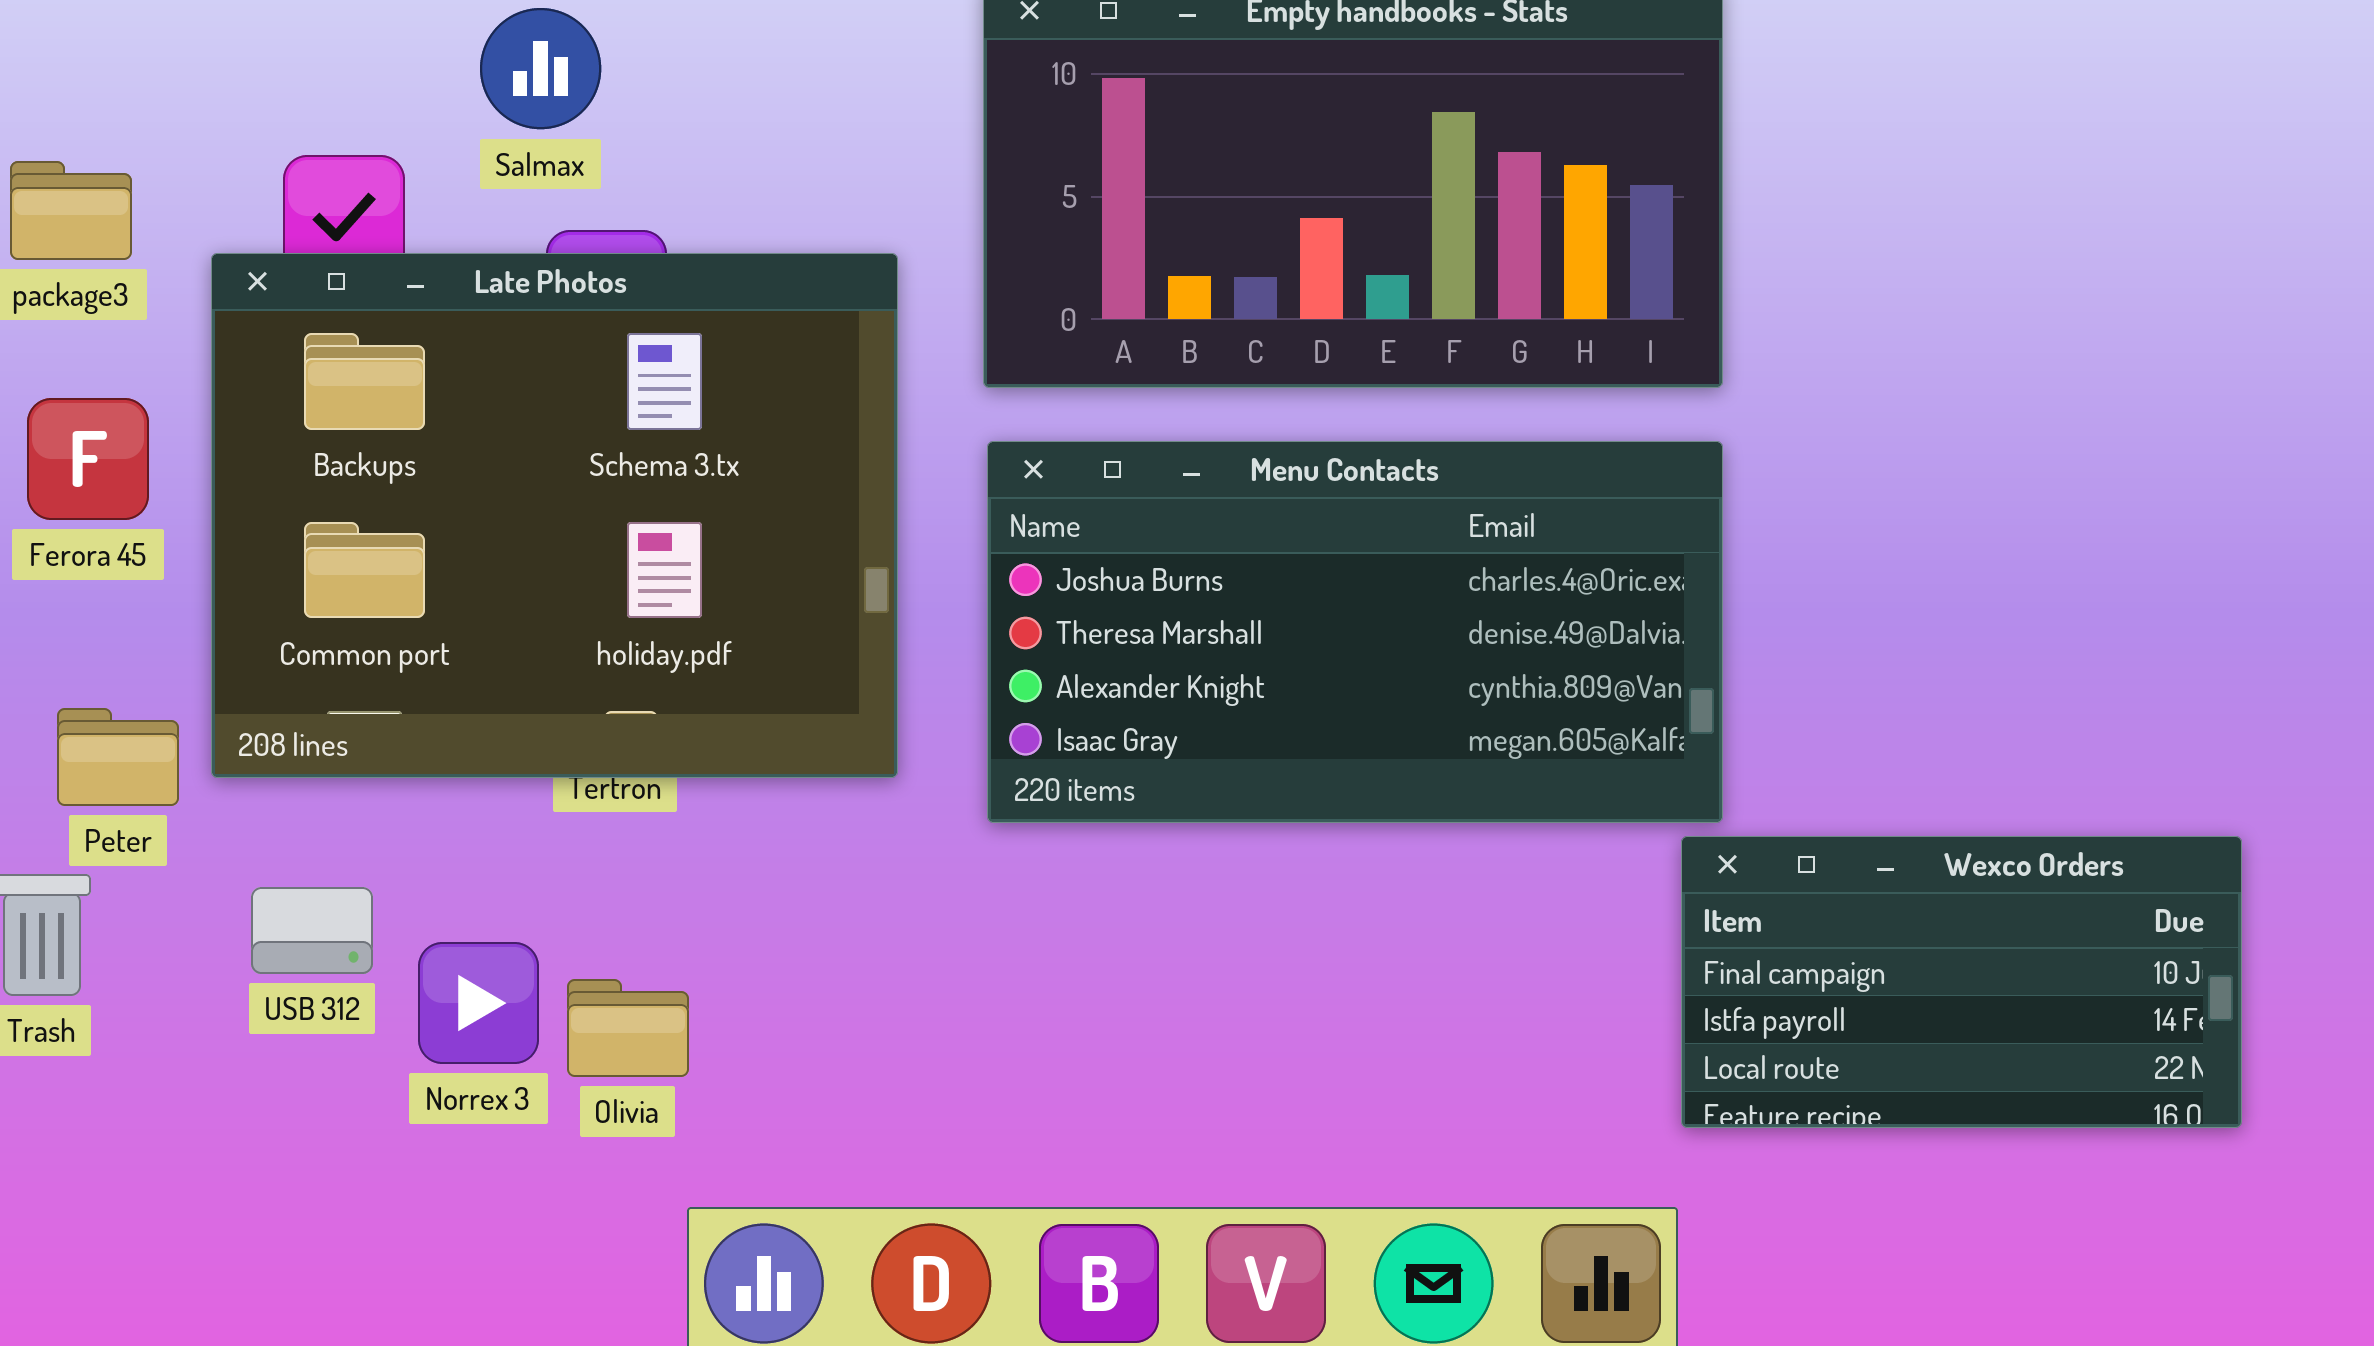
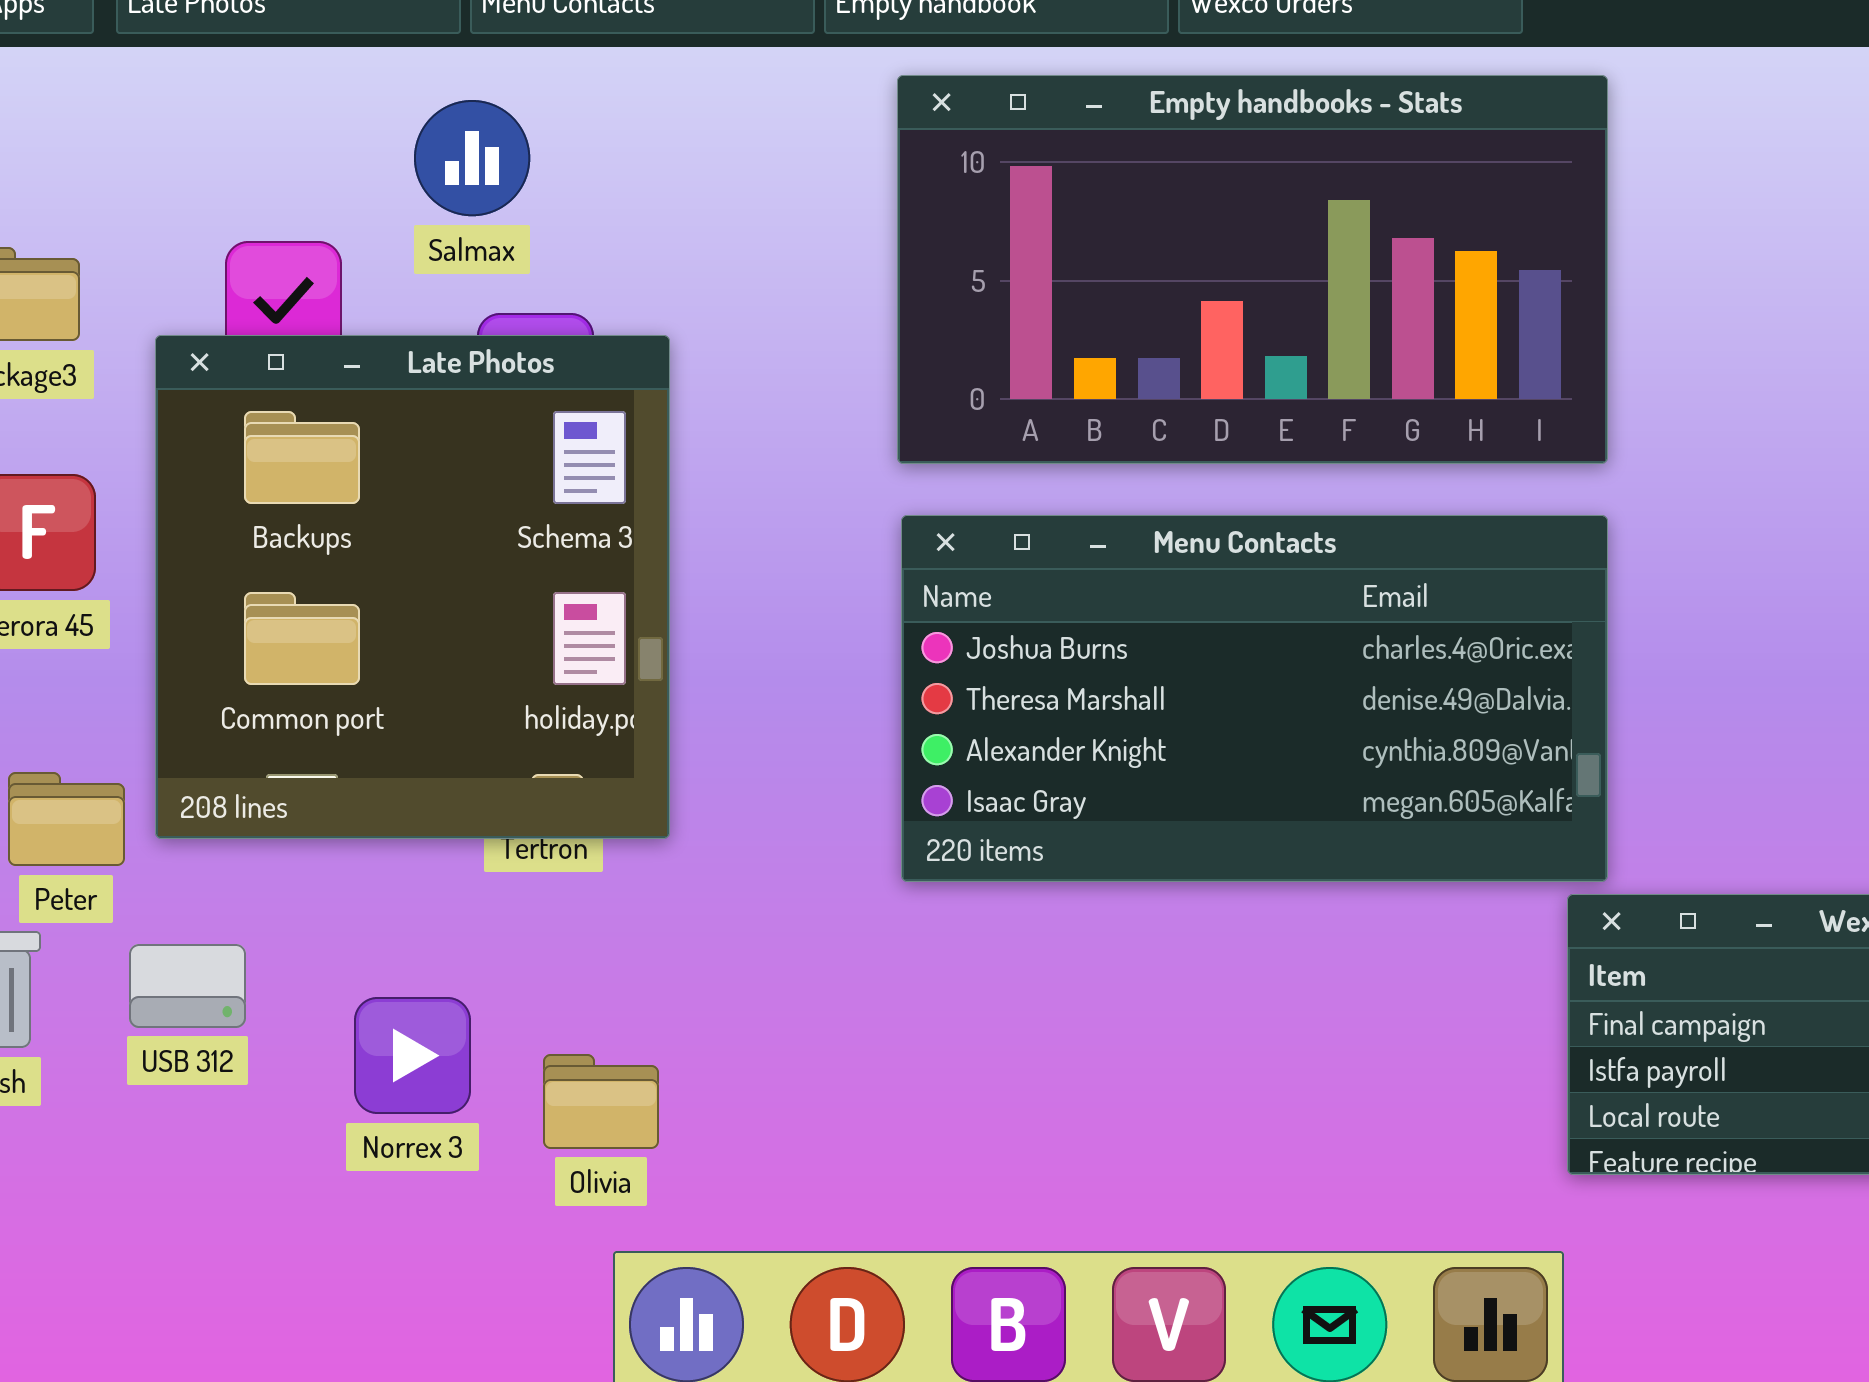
Late Photos: [211,253,898,778] -> [155,335,670,839], resized
USB 312: [251,887,373,974] -> [129,944,246,1028], moved
Olivia: [567,979,689,1077] -> [543,1054,659,1149], moved

